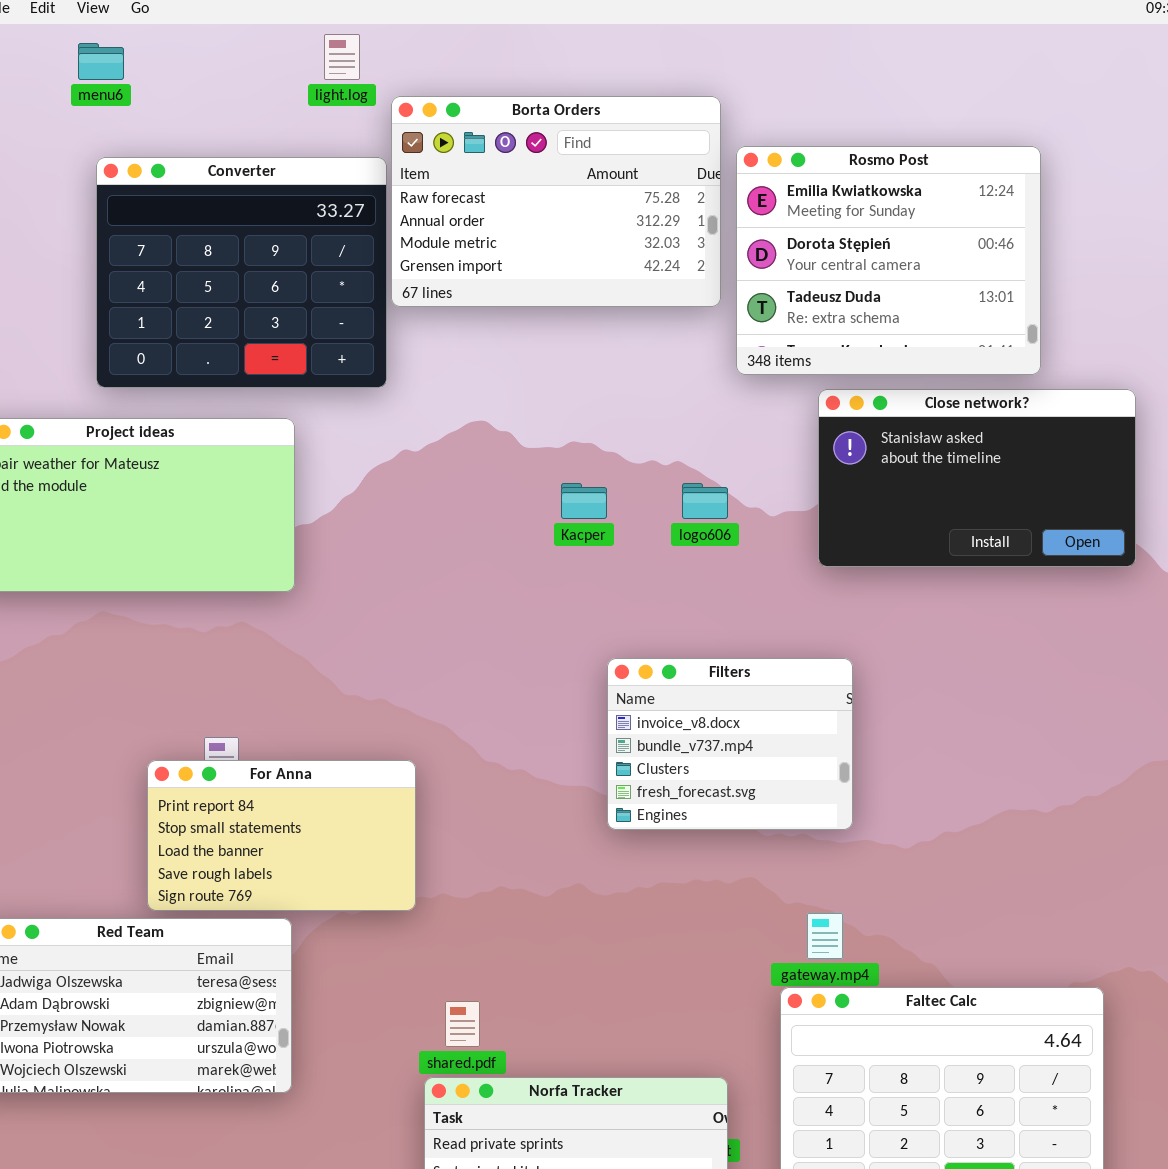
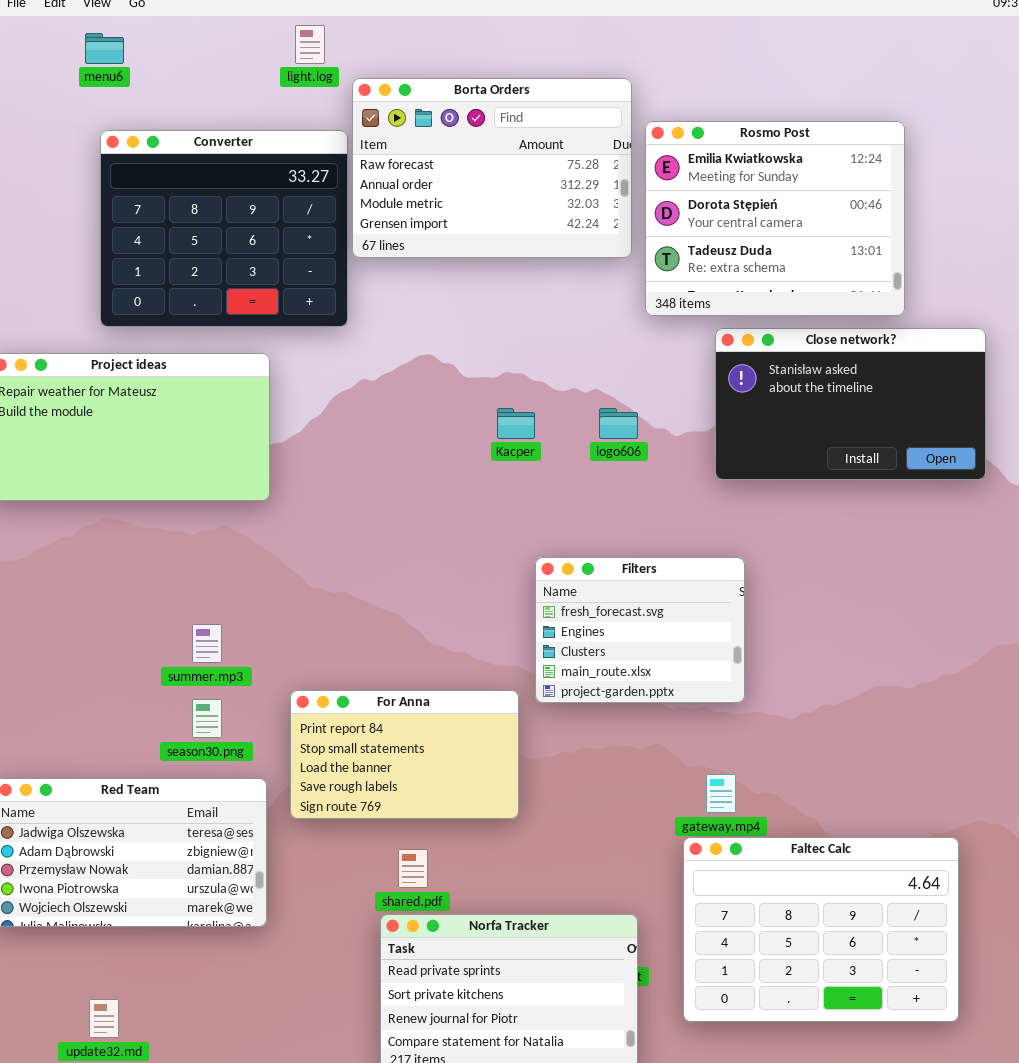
Filters: [607,658,853,830] -> [535,557,745,703], scrolled down 3 rows
For Anna: [147,760,416,911] -> [290,690,519,819], moved

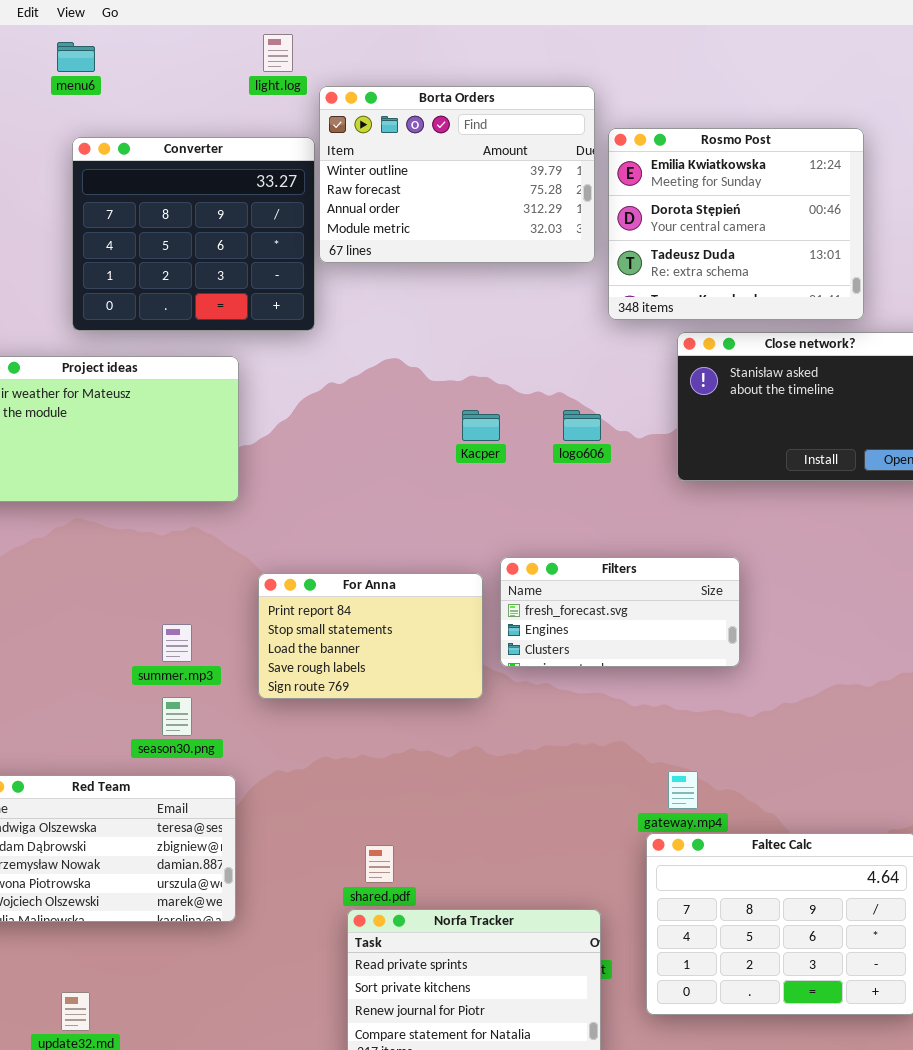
Borta Orders: [352,78,632,258] -> [319,86,595,263], scrolled up 1 row
Filters: [535,557,745,703] -> [500,557,740,667], resized
For Anna: [290,690,519,819] -> [258,573,483,699], moved

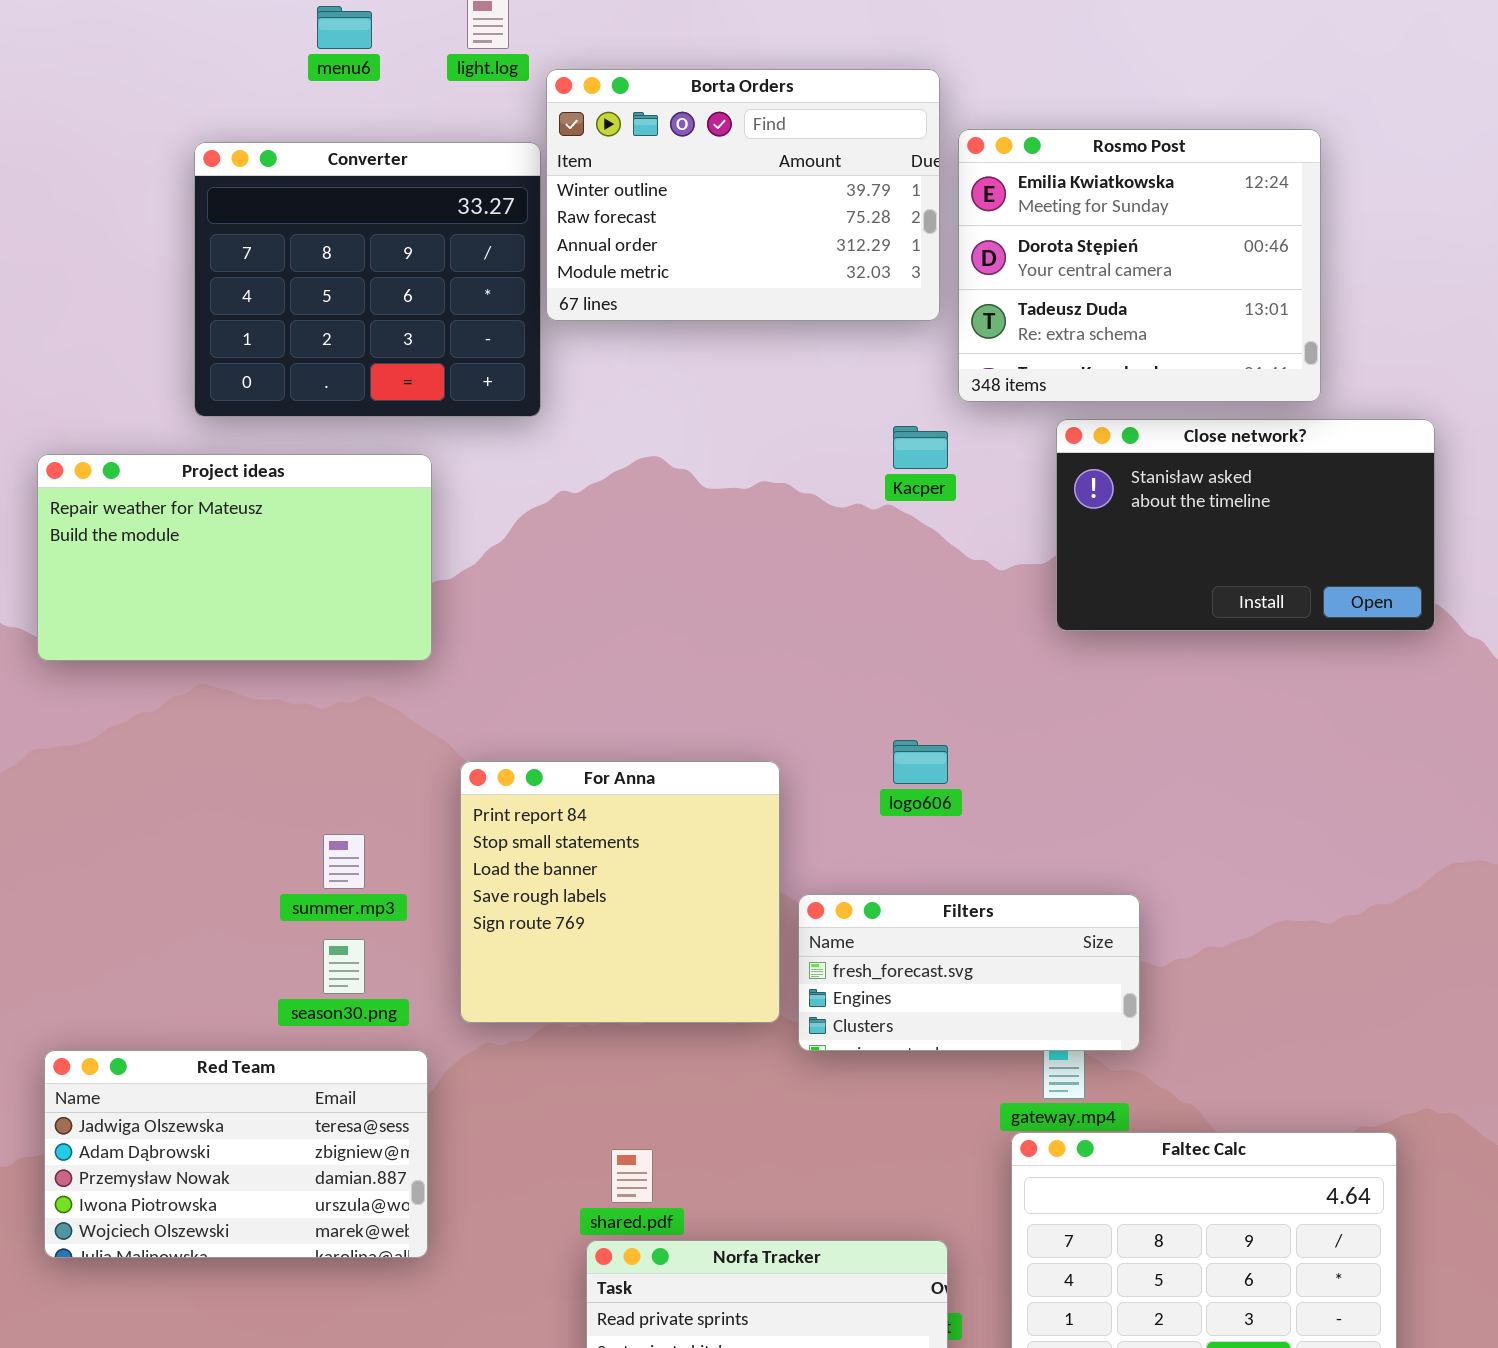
menu6: [57,42,95,72] -> [317,6,372,49], moved
Kacper: [462,410,500,441] -> [893,426,948,469], moved
logo606: [563,410,601,441] -> [893,740,948,784], moved
Filters: [500,557,740,667] -> [798,894,1140,1051], moved
For Anna: [258,573,483,699] -> [460,761,780,1023], resized

